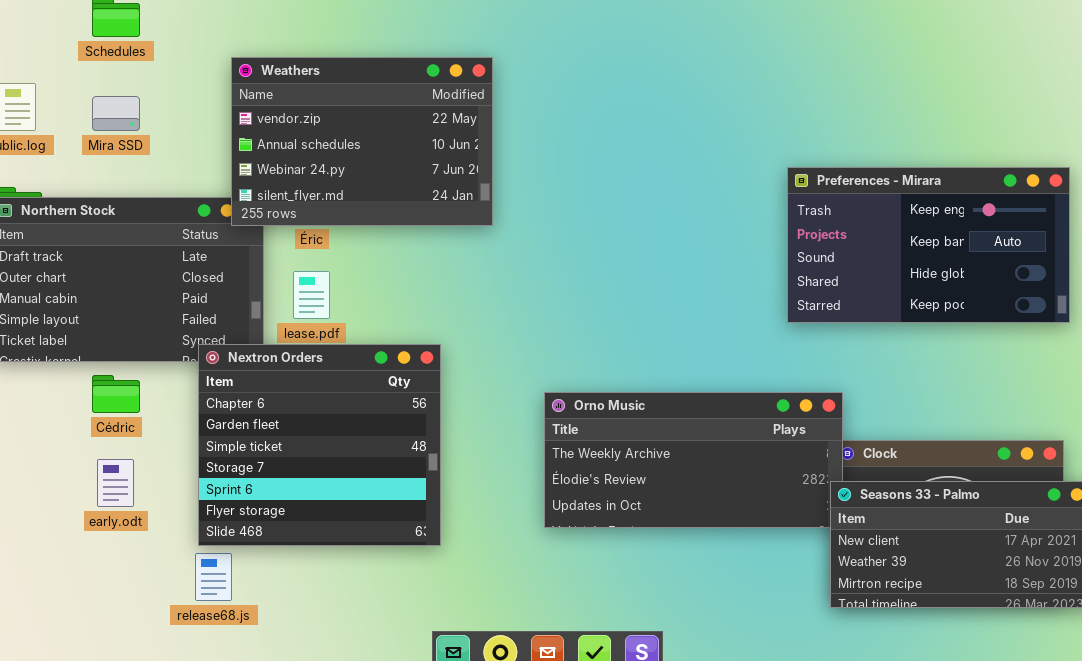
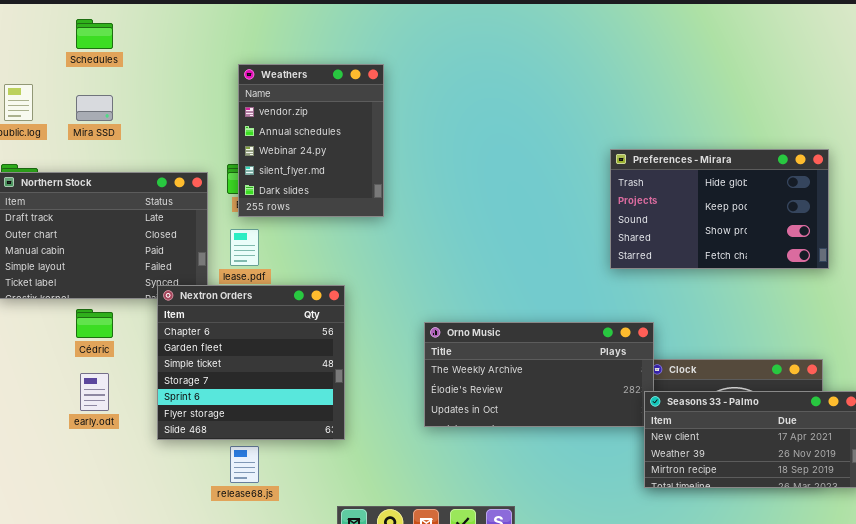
Weathers: [231,57,493,226] -> [238,64,384,217], resized
Preferences - Mirara: [787,167,1070,323] -> [610,149,829,269], scrolled down 2 rows
release68.js: [195,553,232,601] -> [230,446,259,483], moved

